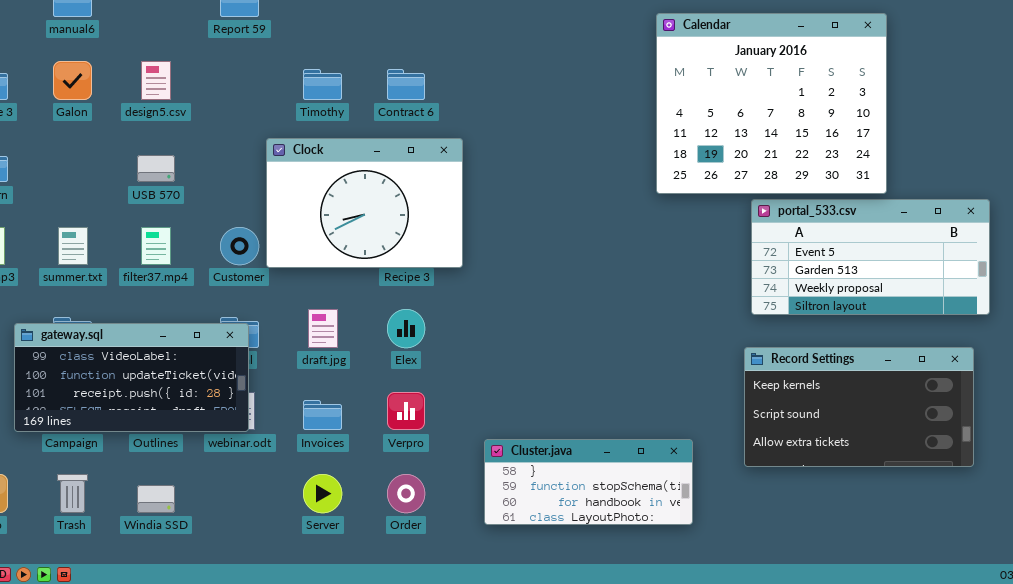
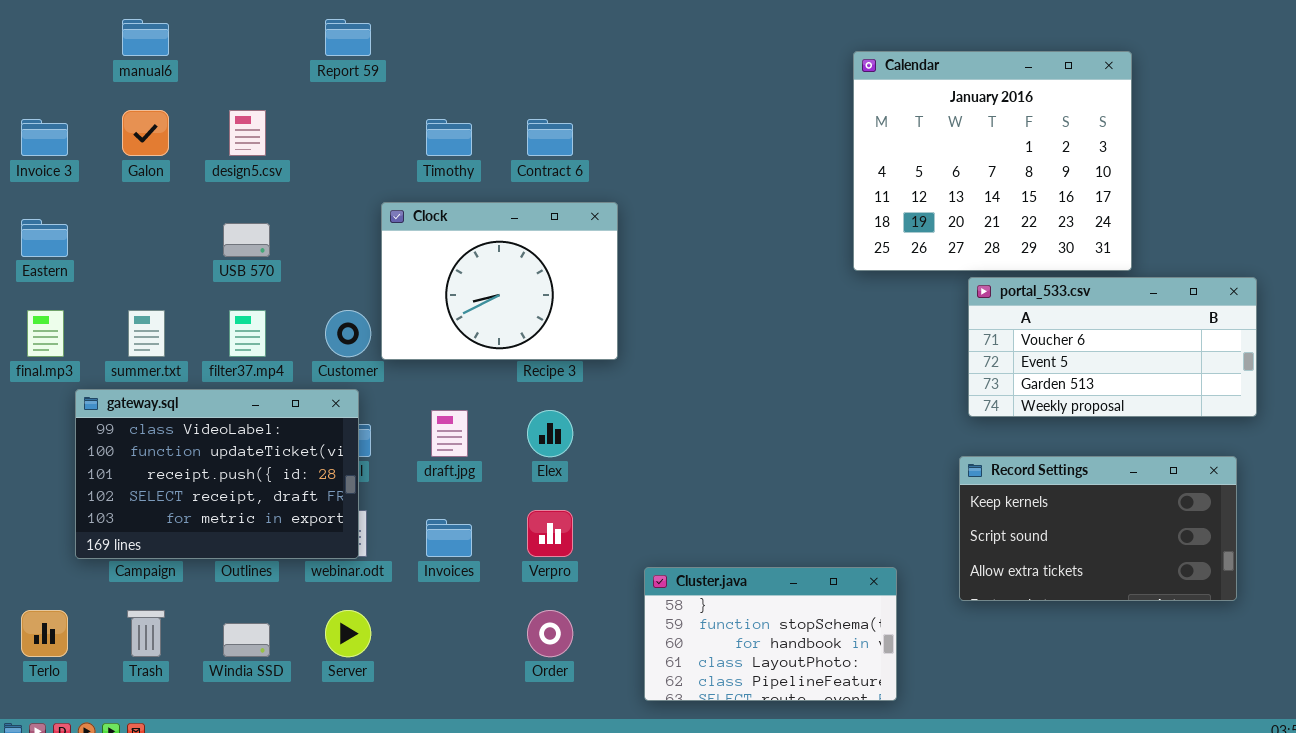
portal_533.csv: [751,199,990,315] -> [968,277,1257,417], scrolled up 1 row
gateway.sql: [14,323,249,432] -> [75,389,359,559], resized
Cluster.java: [484,439,693,525] -> [644,567,897,701], resized
Server: [303,474,342,513] -> [325,610,371,657], moved

